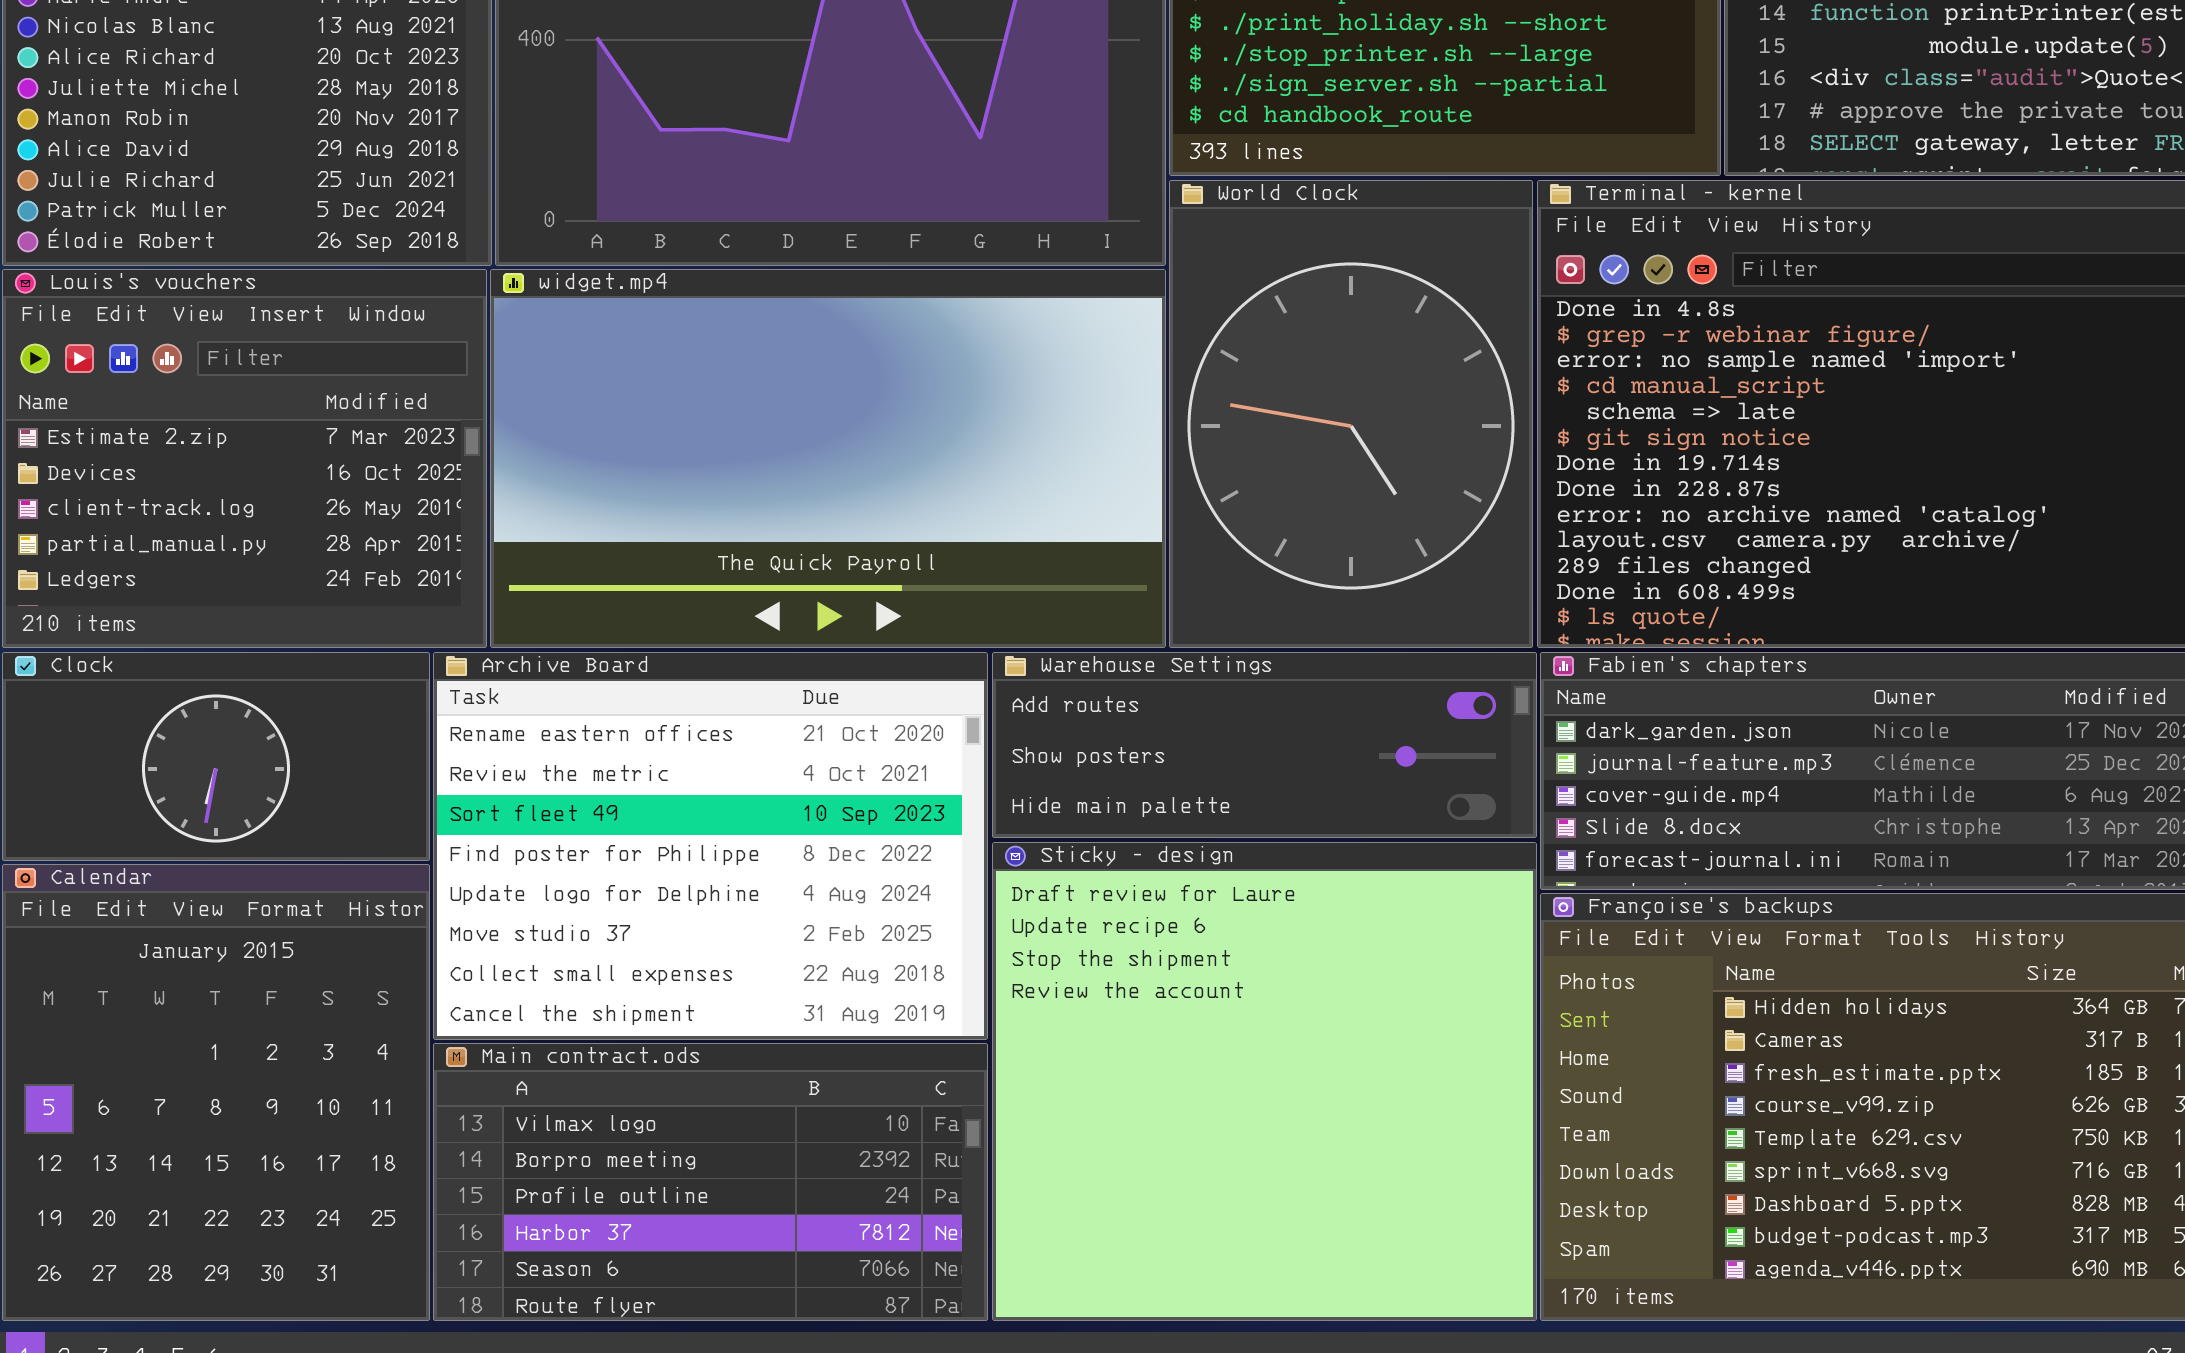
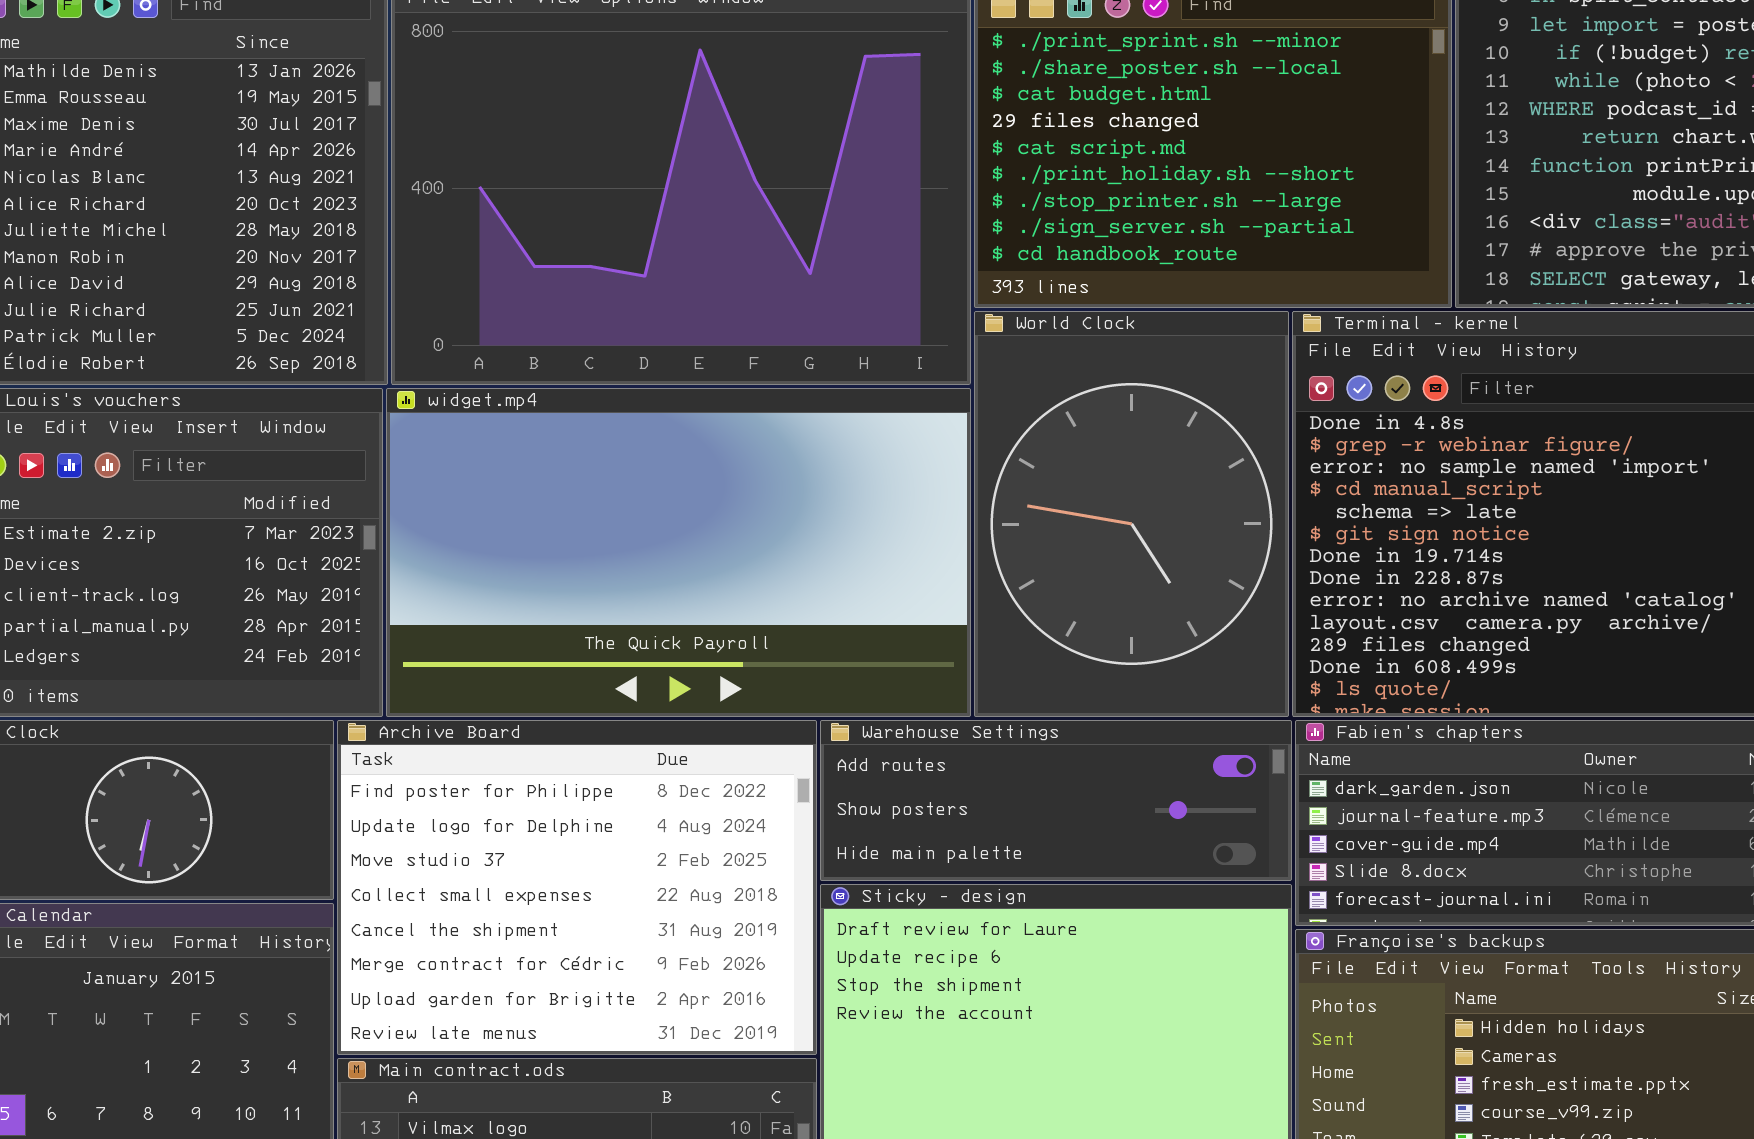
Archive Board: [433,652,988,1040] -> [337,720,817,1055], scrolled down 3 rows

